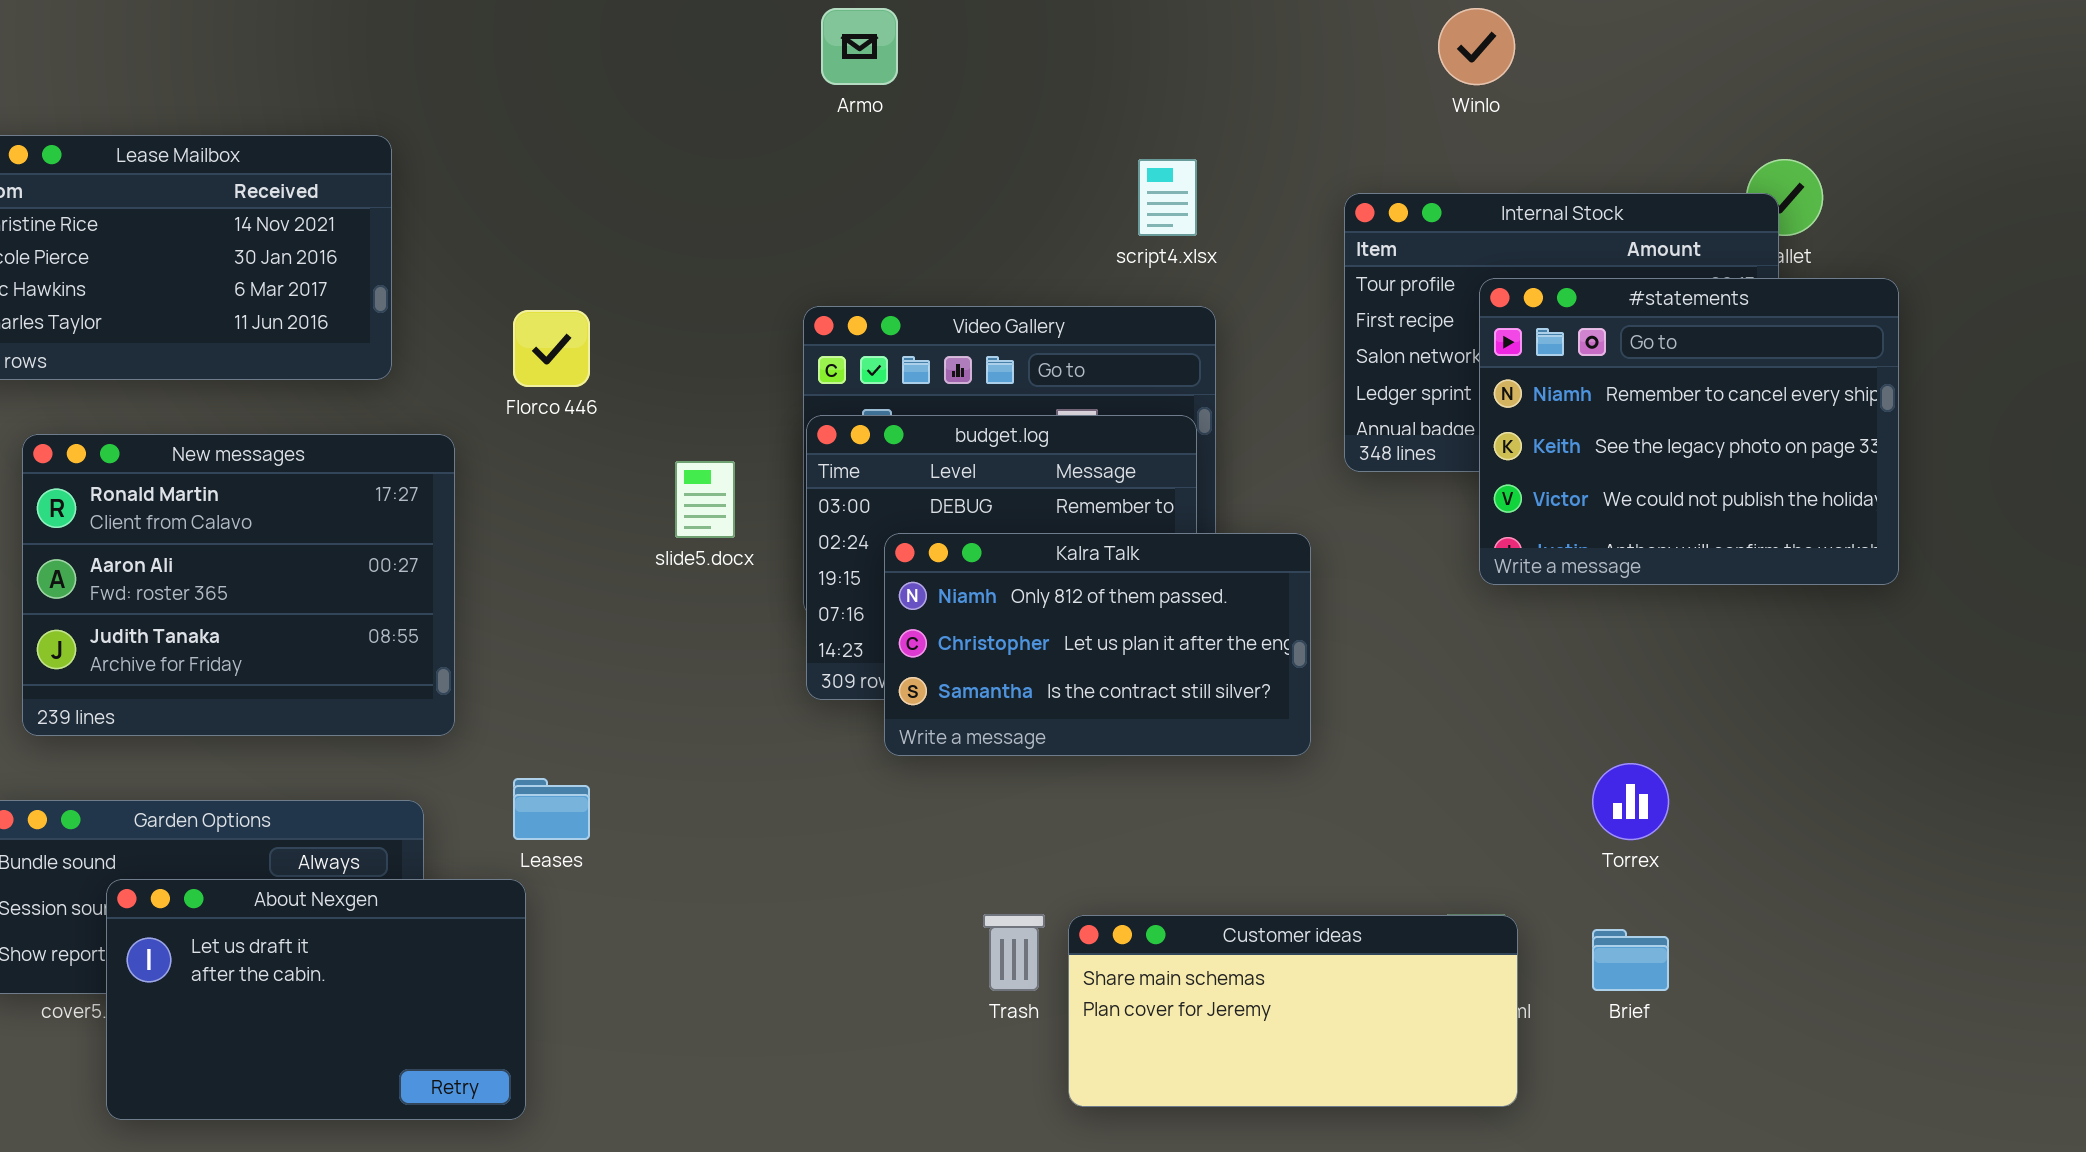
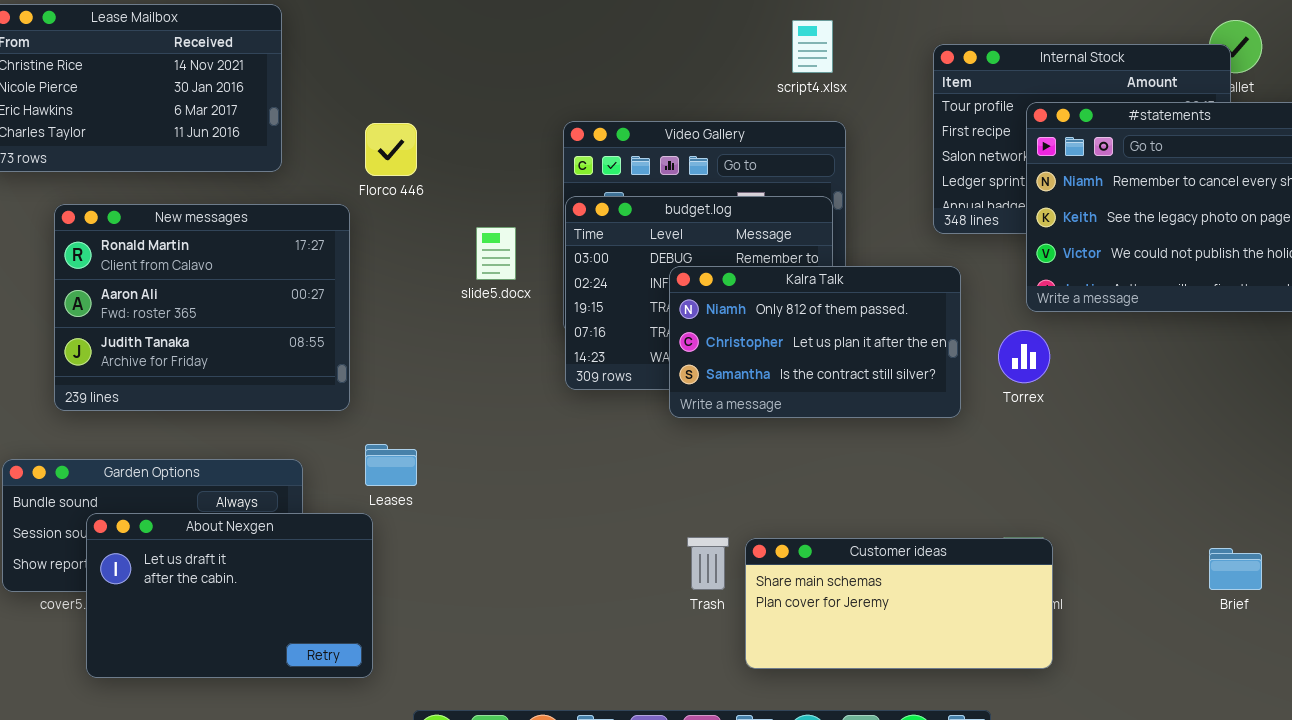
New messages: [22,434,455,736] -> [54,204,350,411], moved
Kalra Talk: [884,533,1311,756] -> [669,266,961,418], moved
Torrex: [1592,763,1669,840] -> [998,330,1050,383], moved
Brief: [1592,929,1669,991] -> [1209,548,1262,590], moved

